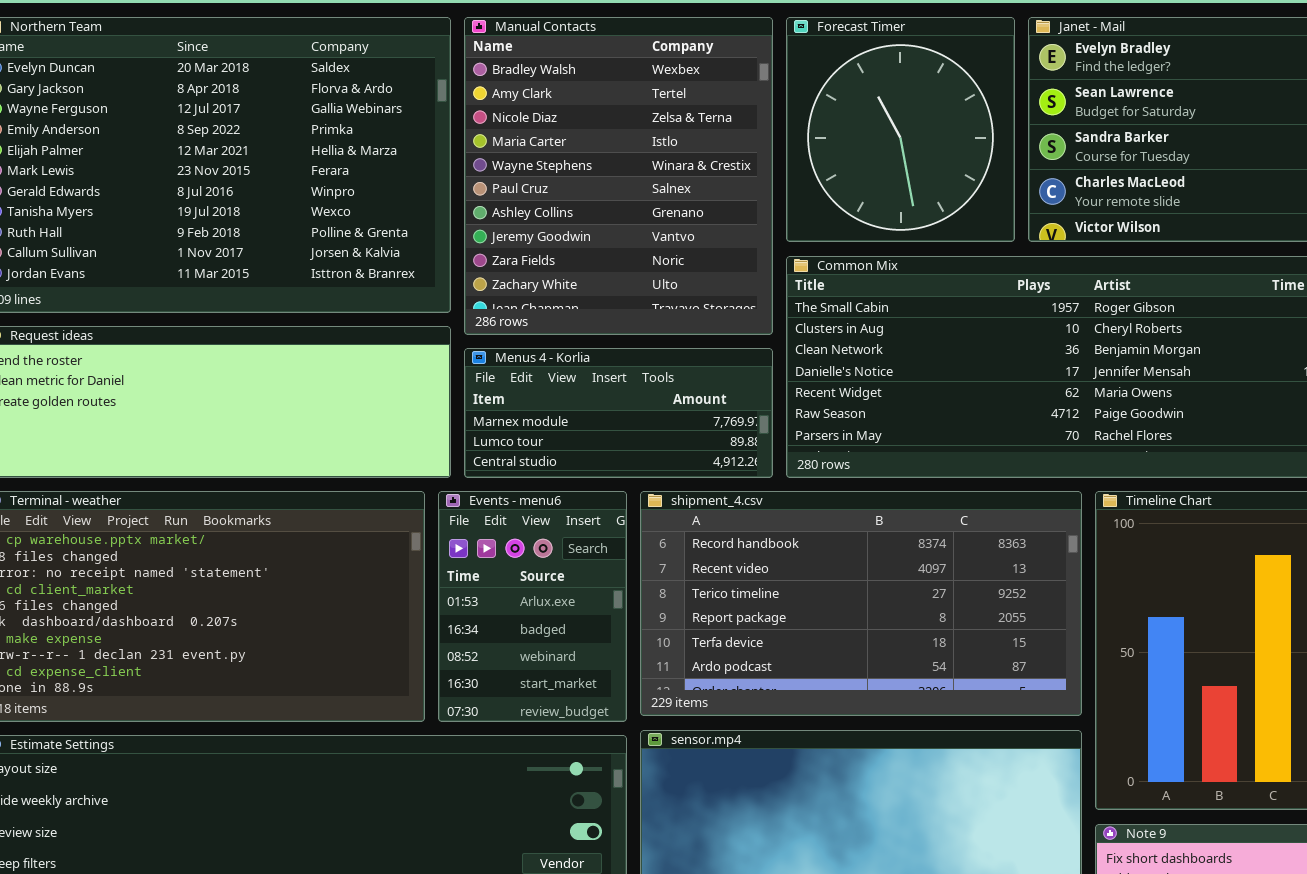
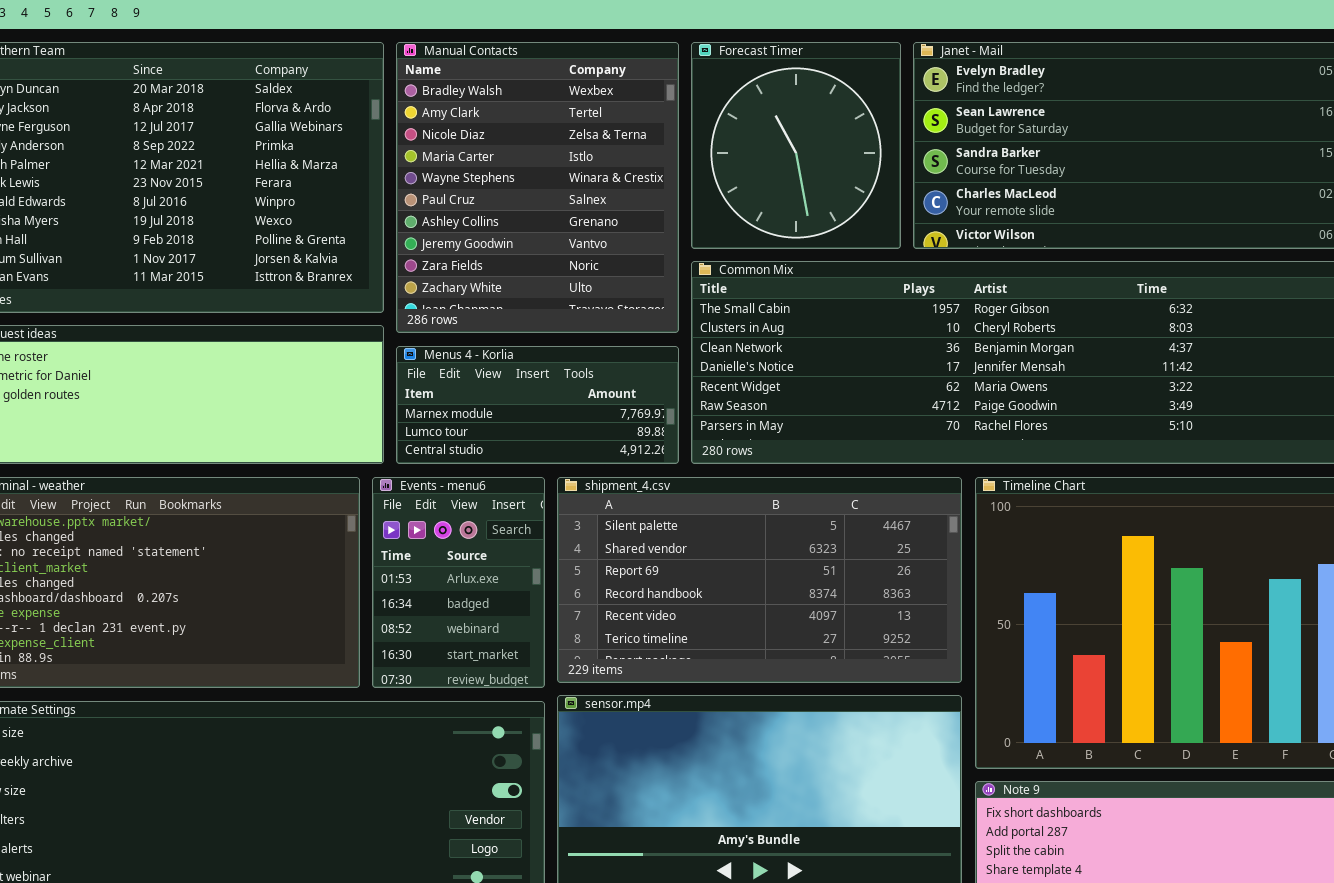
shipment_4.csv: [640,491,1082,716] -> [557,477,962,683], scrolled up 3 rows

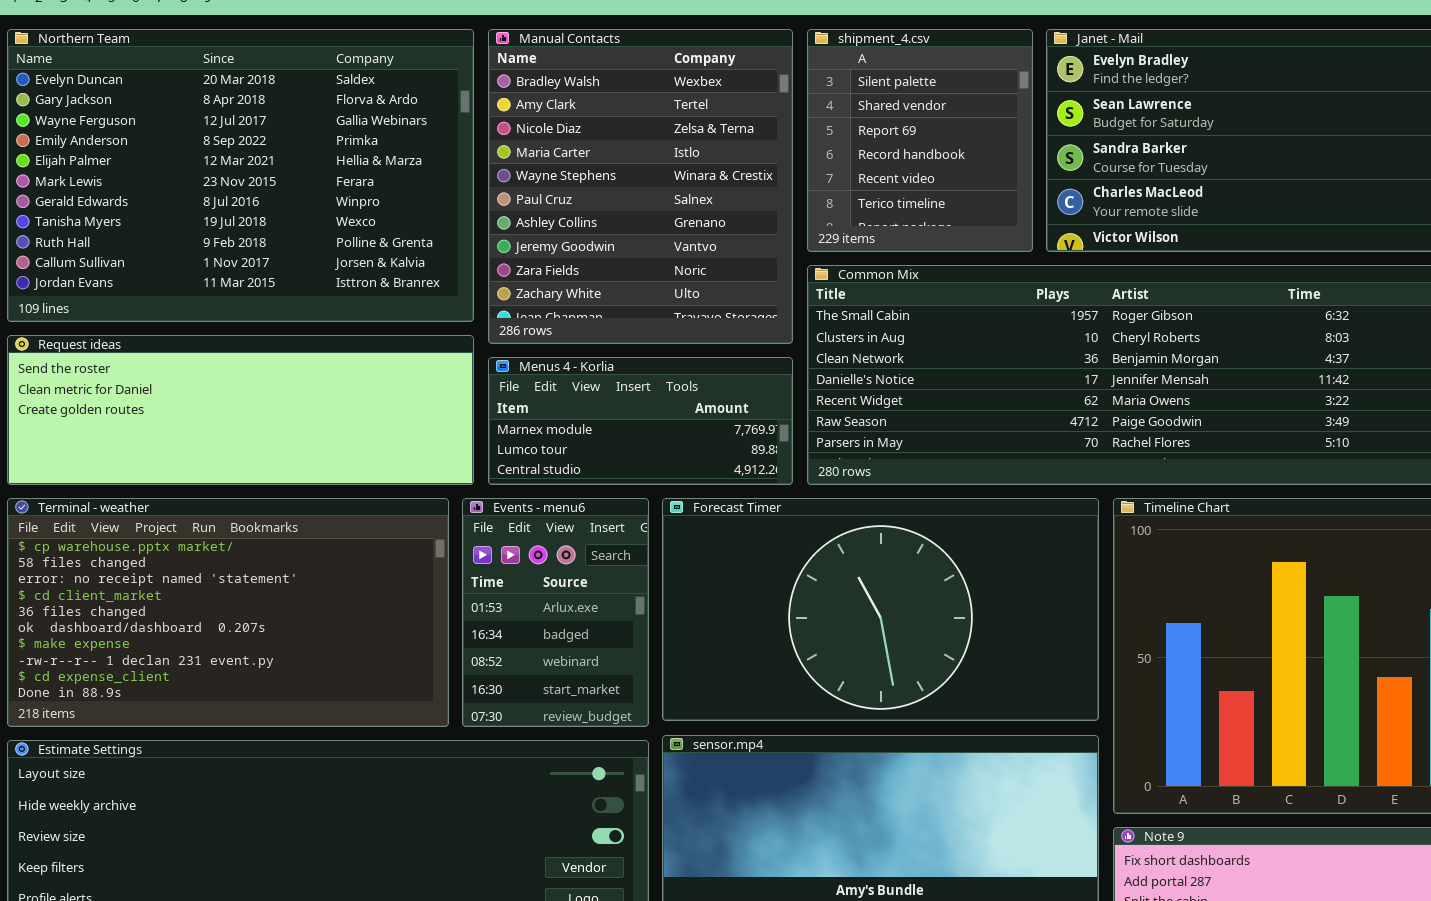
Forecast Timer: [691,42,901,249] -> [662,498,1099,721], moved, resized
shipment_4.csv: [557,477,962,683] -> [807,29,1033,252], moved, resized

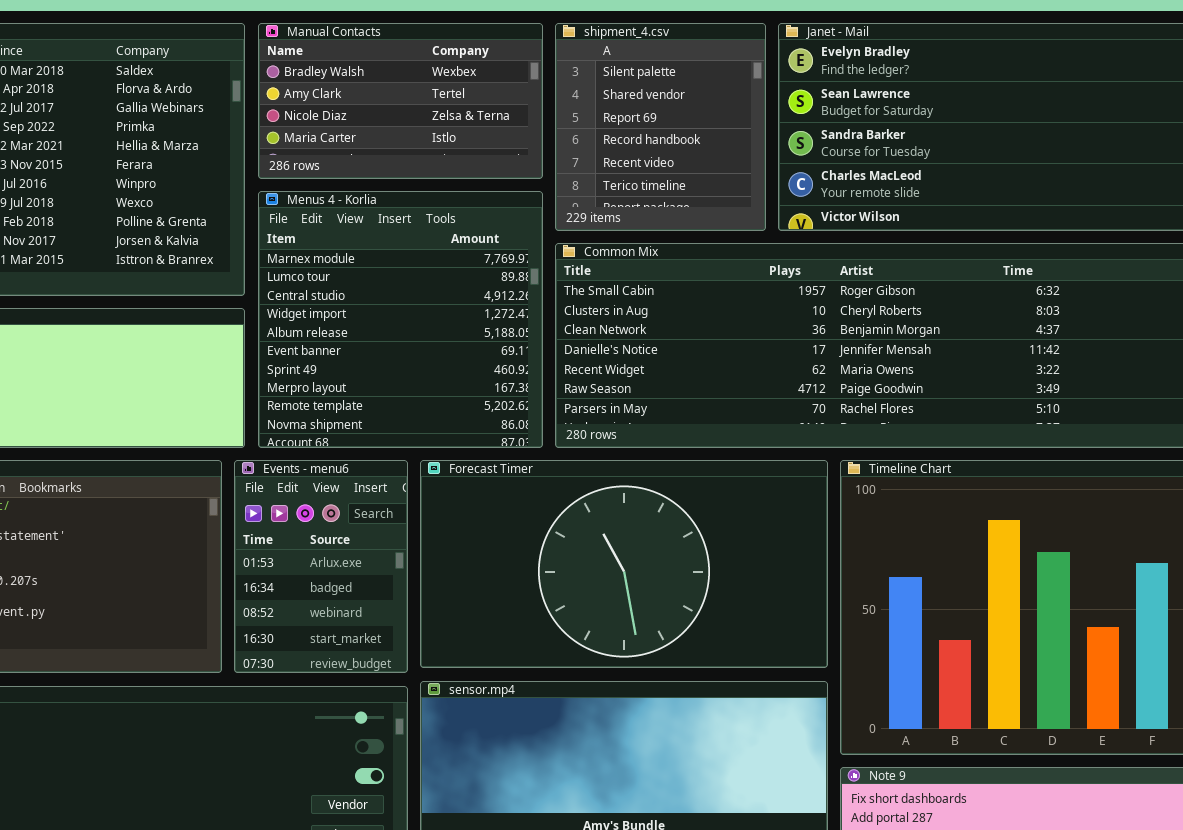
Manual Contacts: [488,29,793,344] -> [258,23,543,179], resized
Menus 4 - Korlia: [488,357,793,485] -> [258,191,543,448], resized

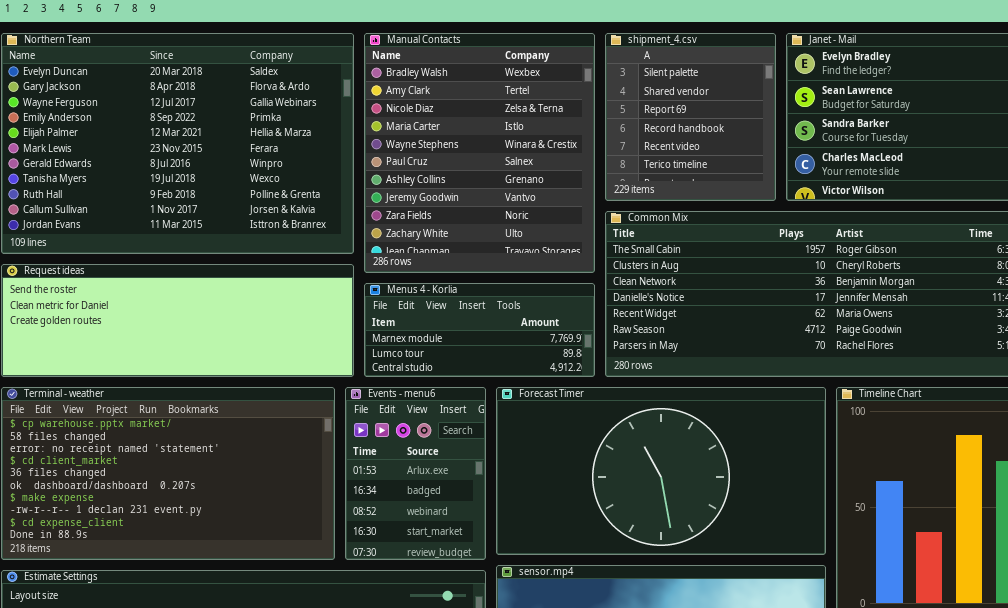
Manual Contacts: [258,23,543,179] -> [364,33,595,273], resized
Menus 4 - Korlia: [258,191,543,448] -> [364,283,595,377], resized

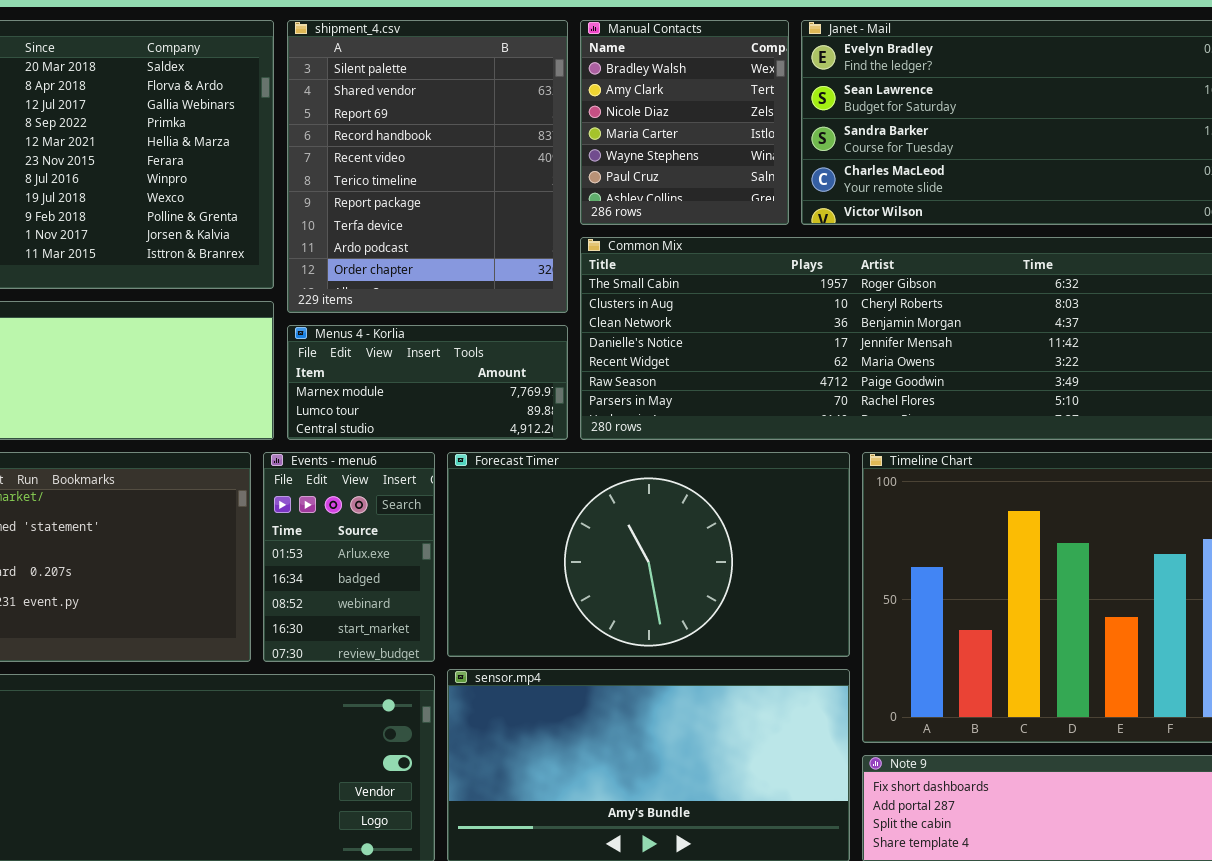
Manual Contacts: [364,33,595,273] -> [580,20,789,225], moved, resized
shipment_4.csv: [605,33,776,201] -> [287,20,568,313], moved, resized

